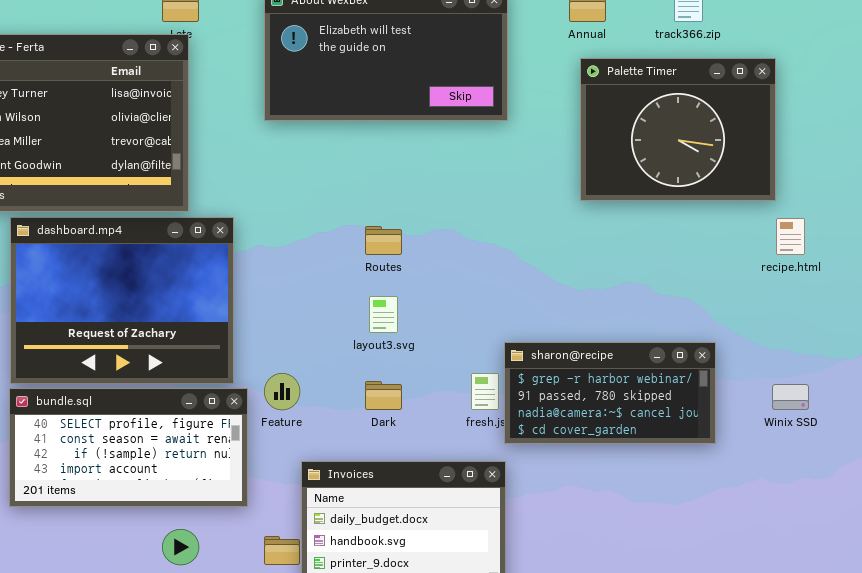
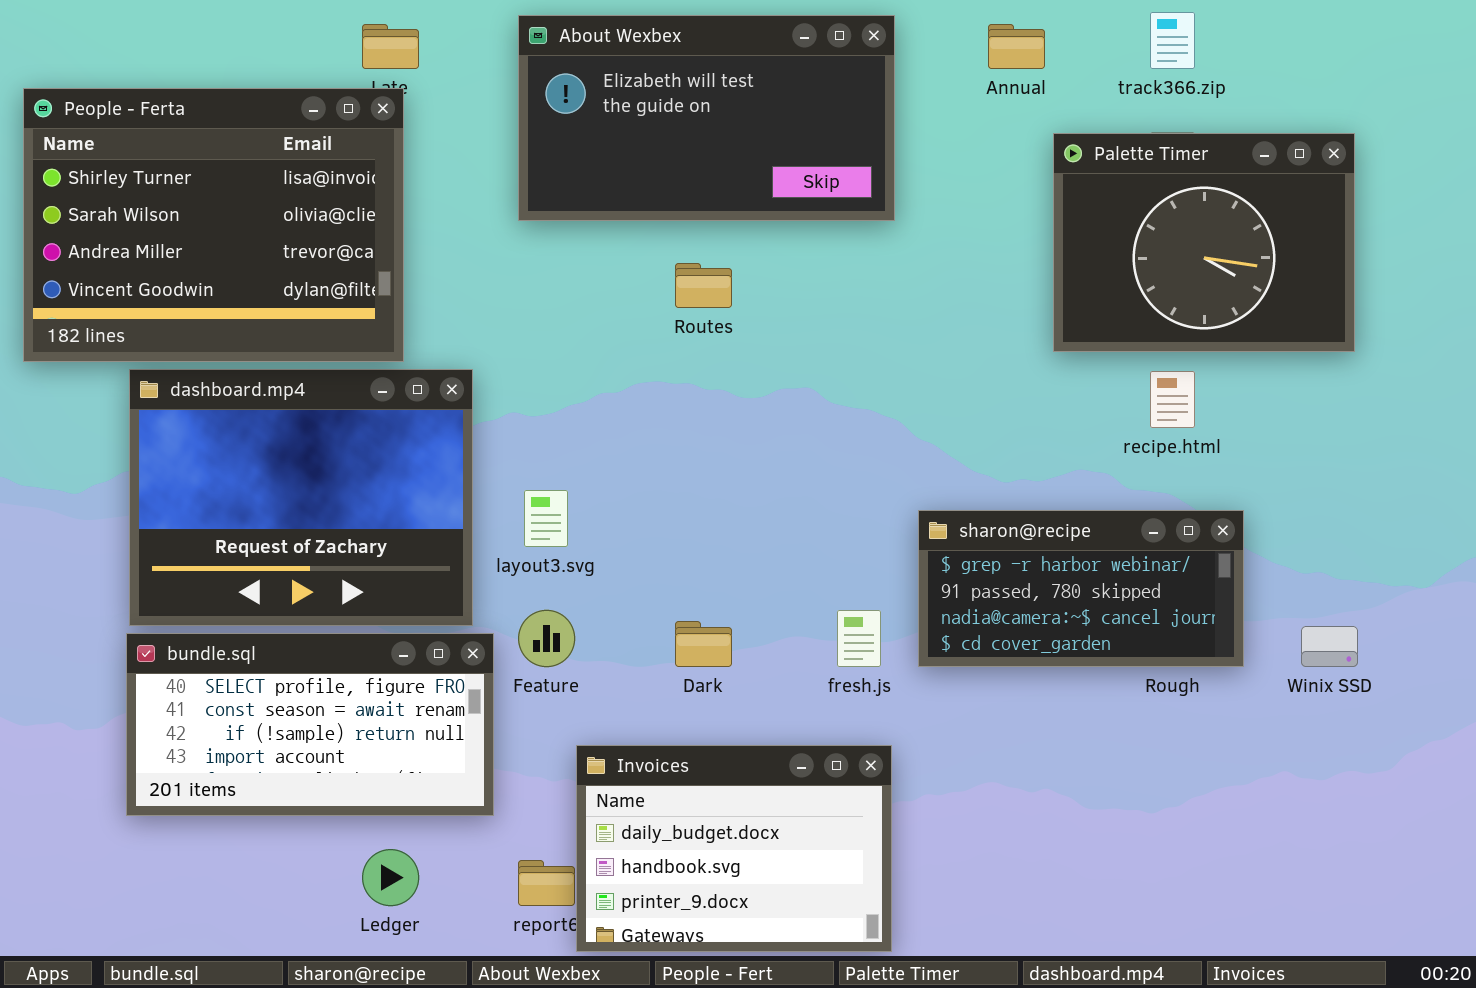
Palette Timer: [580,58,776,201] -> [1053,133,1355,352], moved
recipe.html: [776,218,805,255] -> [1150,371,1195,428], moved
Routes: [365,226,402,255] -> [675,263,732,308], moved
layout3.svg: [369,296,398,333] -> [524,490,568,547], moved
sharon@recipe: [504,342,716,444] -> [918,510,1244,667], moved

